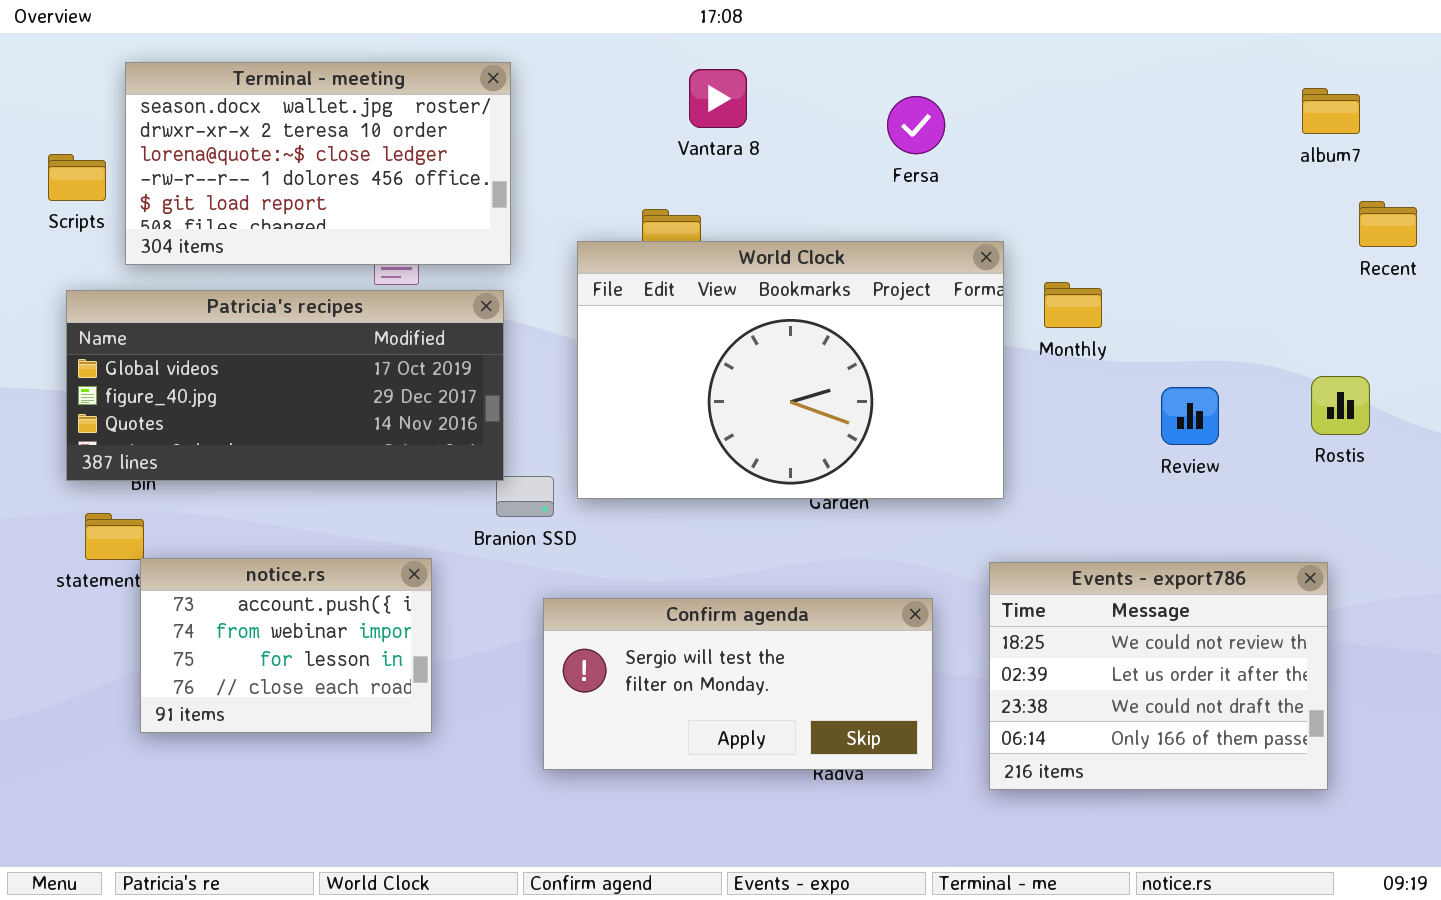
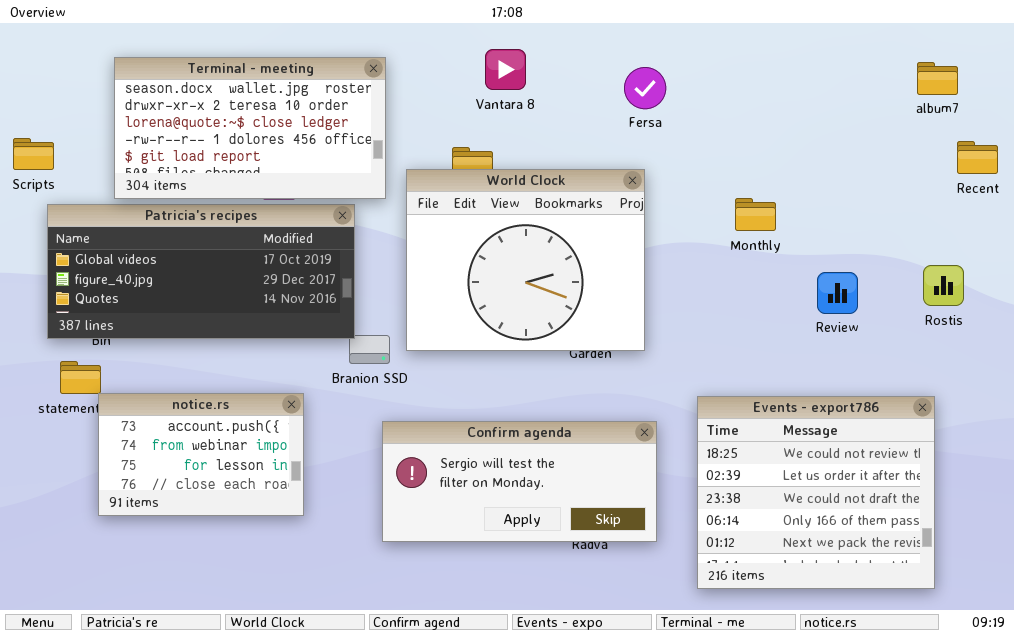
Terminal - meeting: [125,62,511,265] -> [114,57,386,199], moved
Scripts: [48,154,106,201] -> [13,138,54,170], moved
World Clock: [577,241,1004,499] -> [406,169,645,351], resized
Events - export786: [989,562,1328,790] -> [697,396,935,589], resized

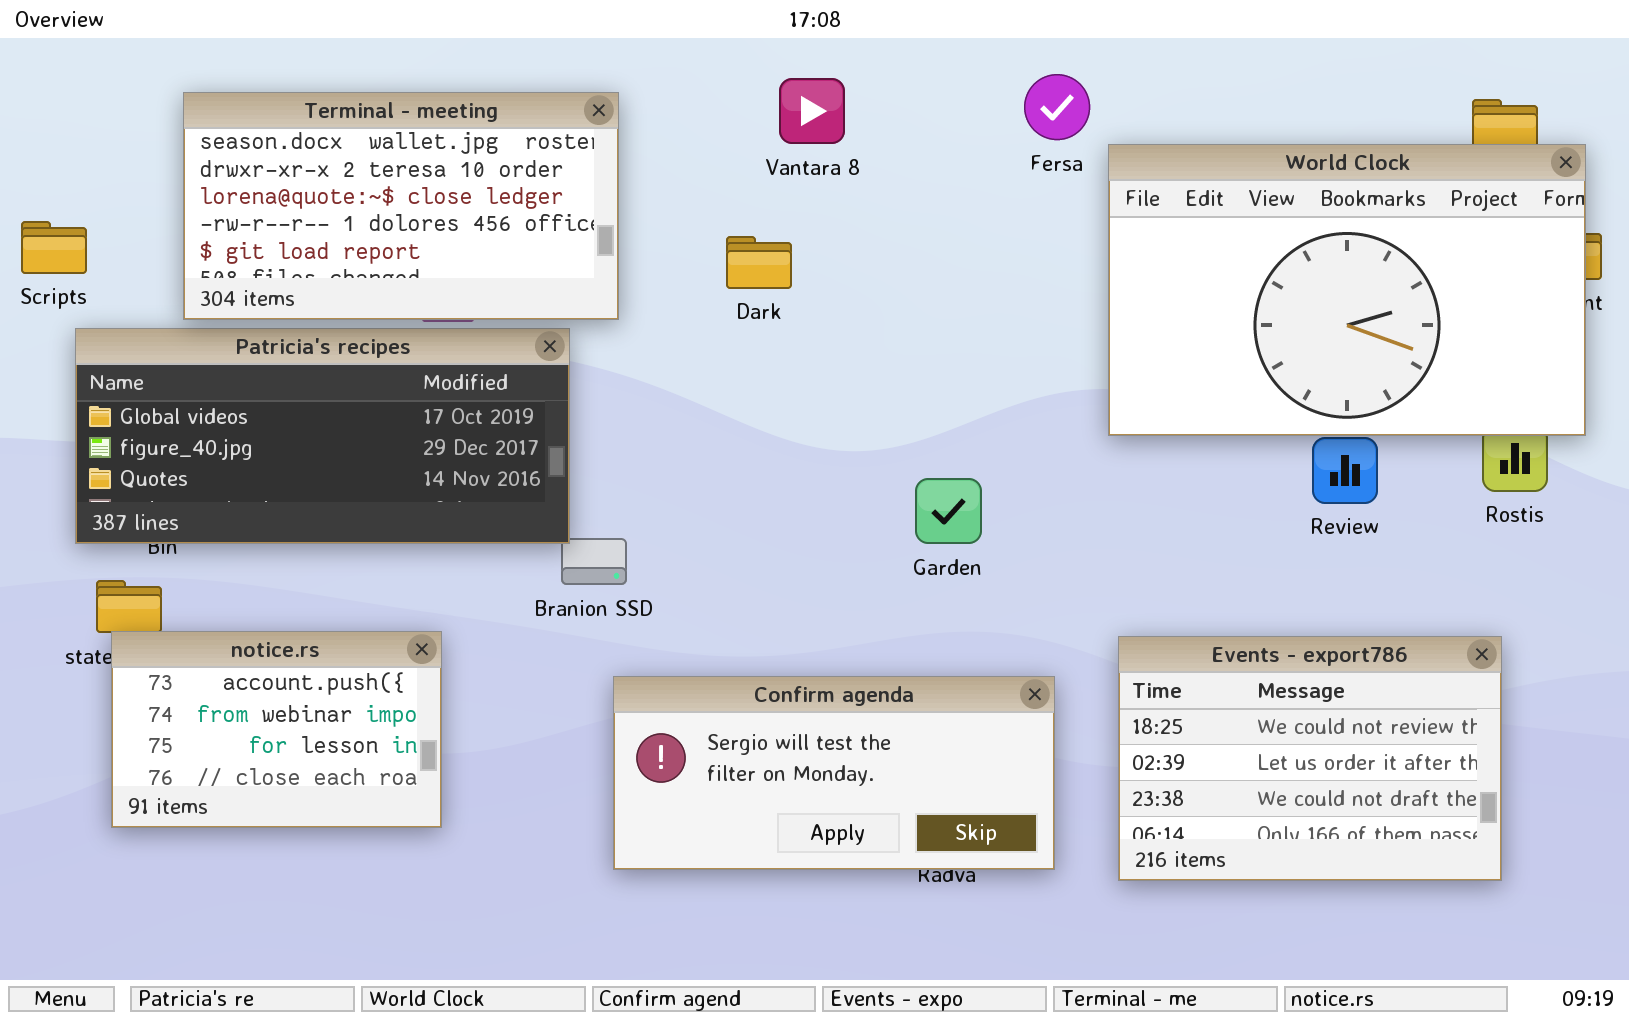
Fersa: [624,67,666,109] -> [1024,74,1090,140], moved
World Clock: [406,169,645,351] -> [1108,144,1586,436], moved, resized
notice.rs: [98,393,304,516] -> [111,631,442,828], moved
Events - export786: [697,396,935,589] -> [1118,636,1502,881], resized

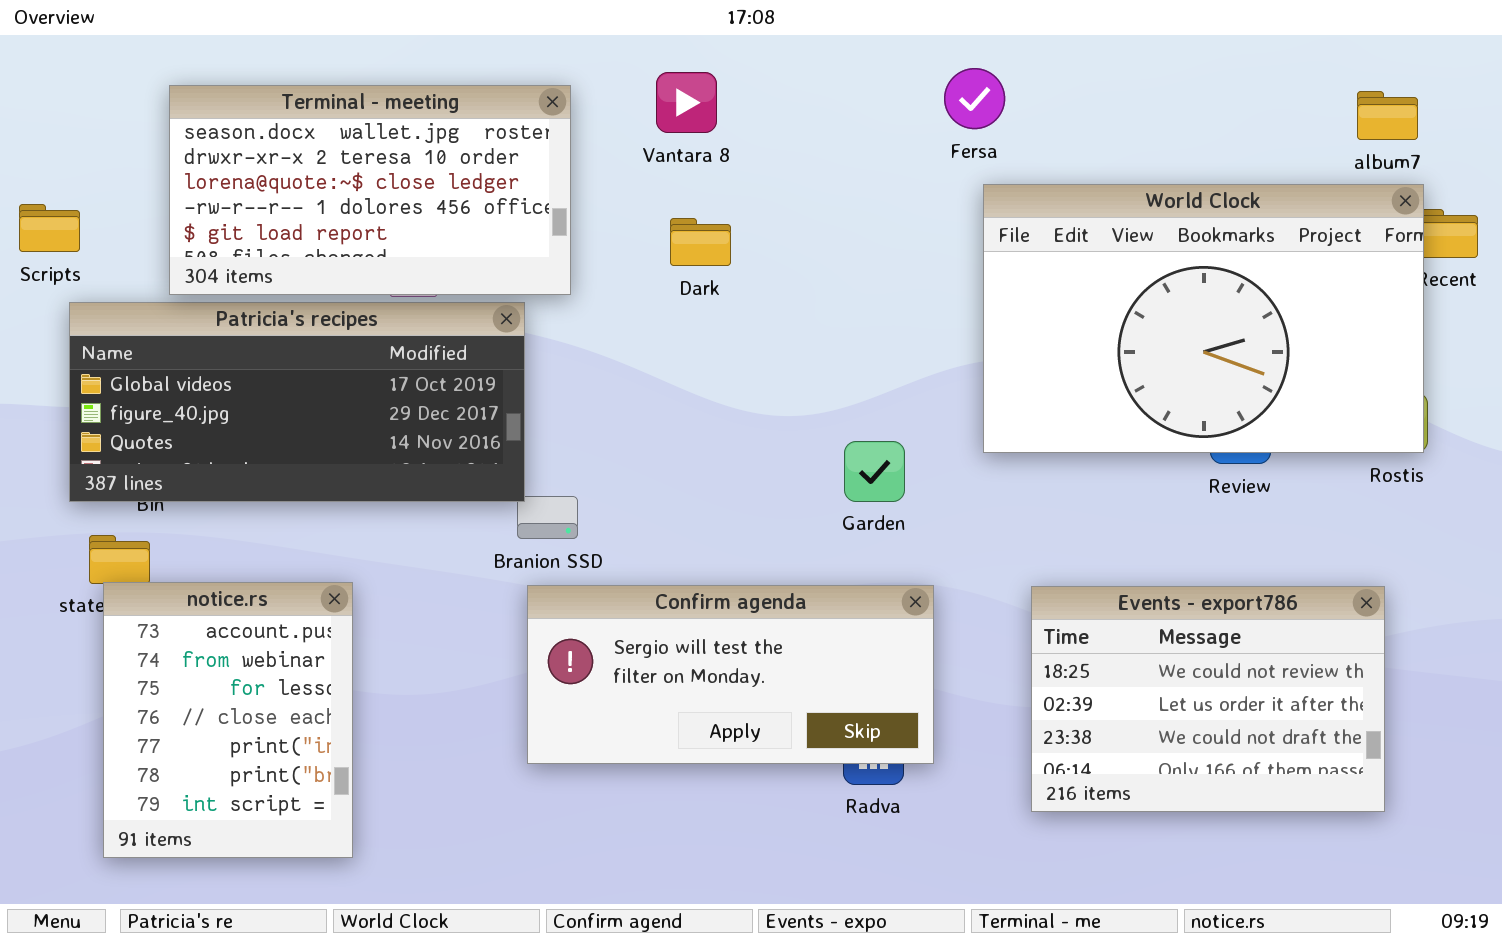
Vantara 8: [779,78,845,144] -> [656,72,717,133], moved
World Clock: [1108,144,1586,436] -> [983,184,1424,453], moved
notice.rs: [111,631,442,828] -> [103,582,353,858], resized
Confirm agenda: [613,676,1055,870] -> [527,585,934,764], moved

